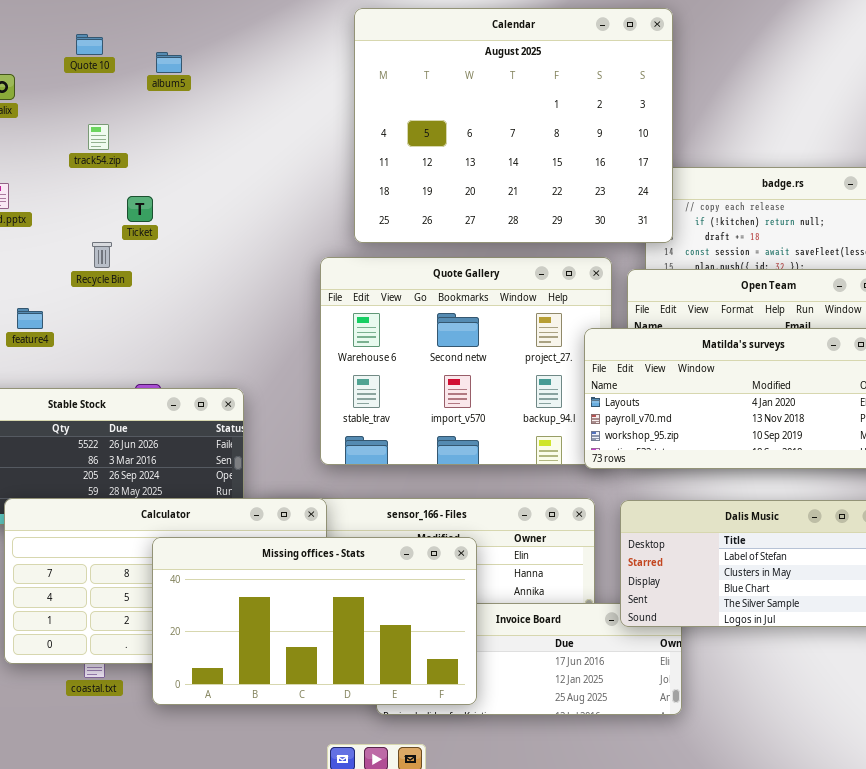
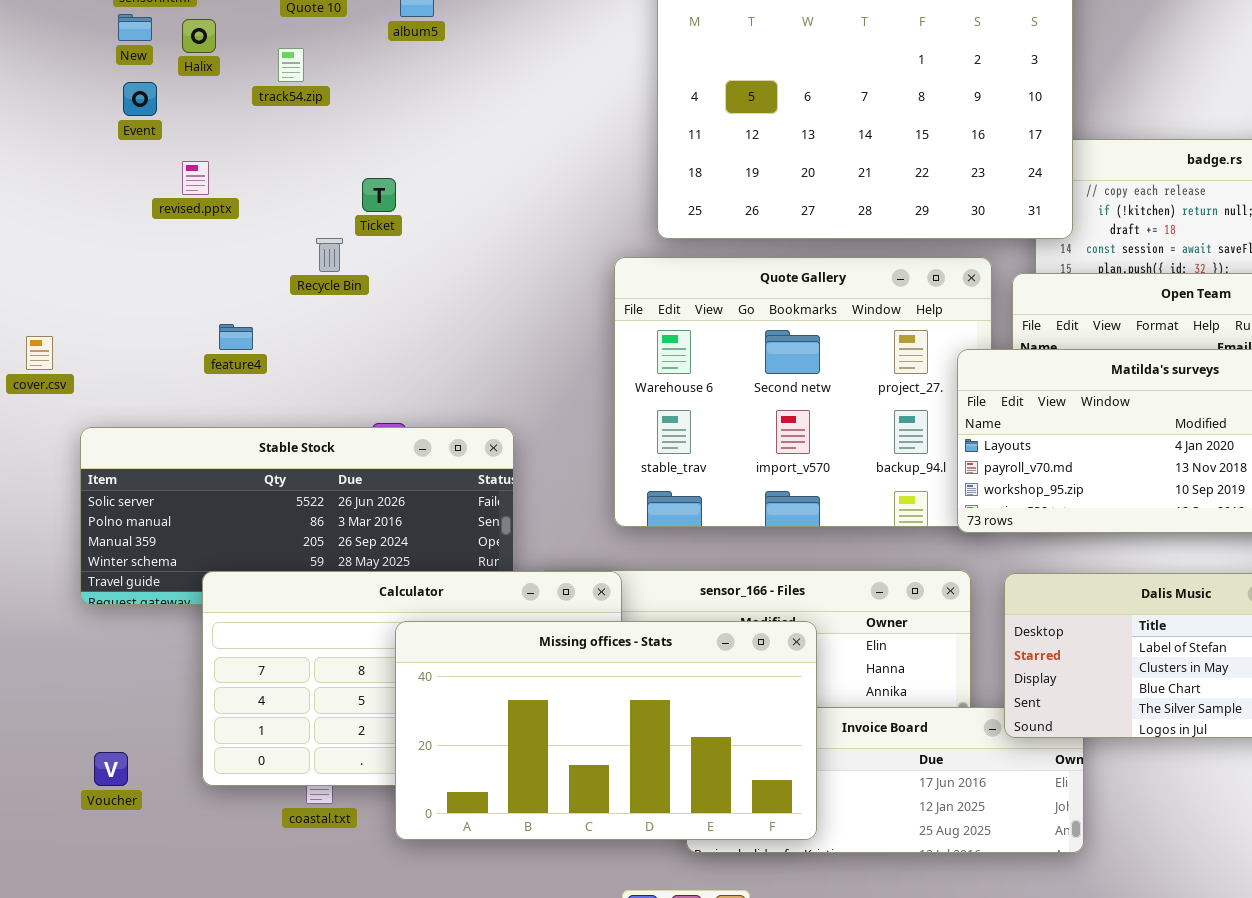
track54.zip: [88,124,109,150] -> [278,48,304,82], moved

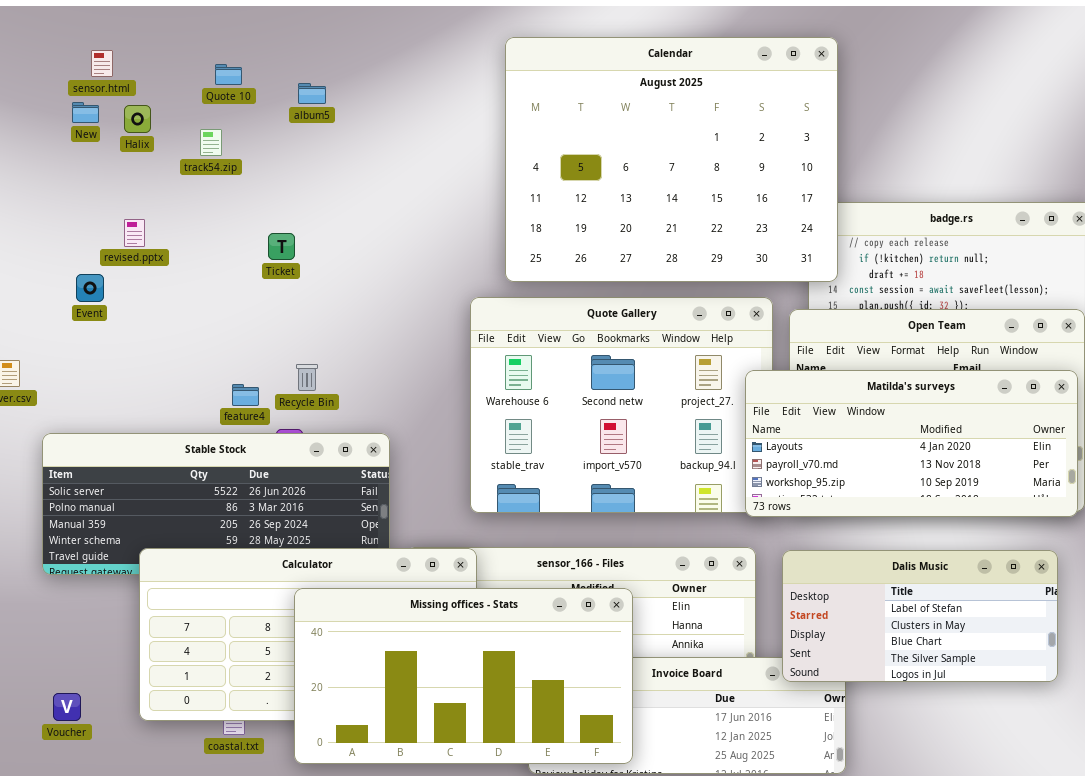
Event: [123,82,157,116] -> [76,274,104,302], moved
Recycle Bin: [316,238,343,272] -> [296,364,318,391], moved
feature4: [219,324,253,350] -> [232,384,259,406], moved

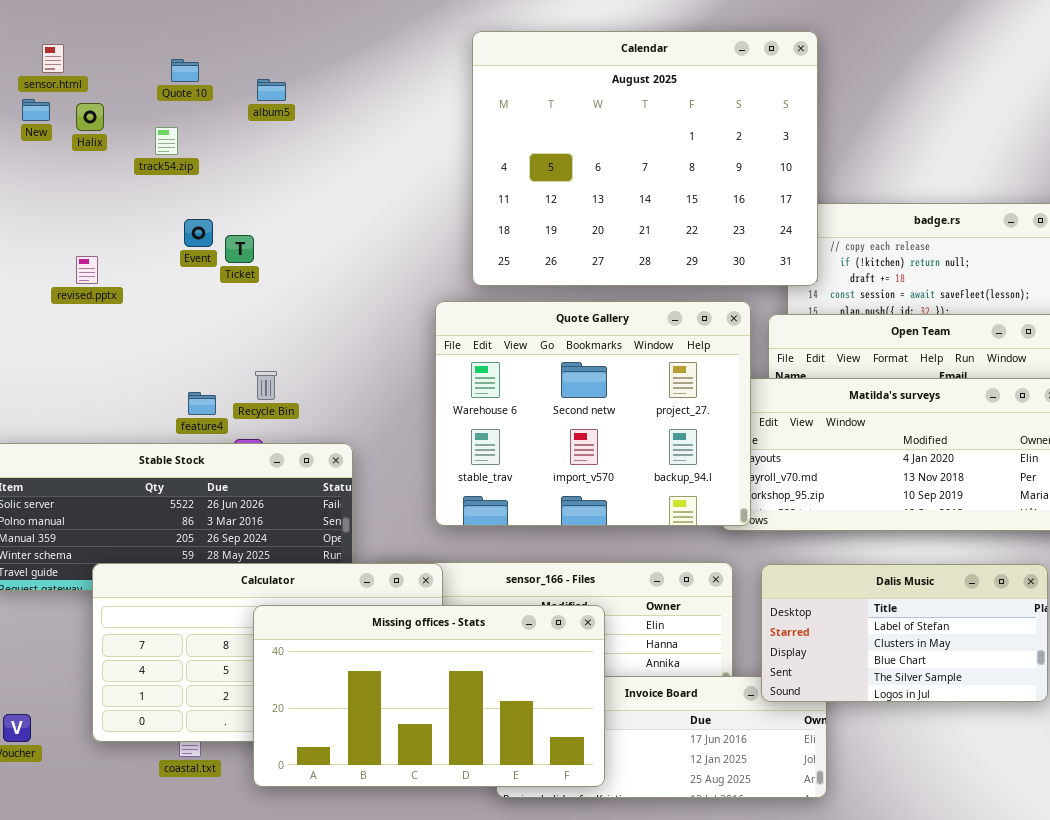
revised.pptx: [124,219,145,247] -> [76,256,98,284], moved
Event: [76,274,104,302] -> [184,219,213,247], moved
Quote Gallery: [470,297,773,513] -> [435,301,751,526], raised

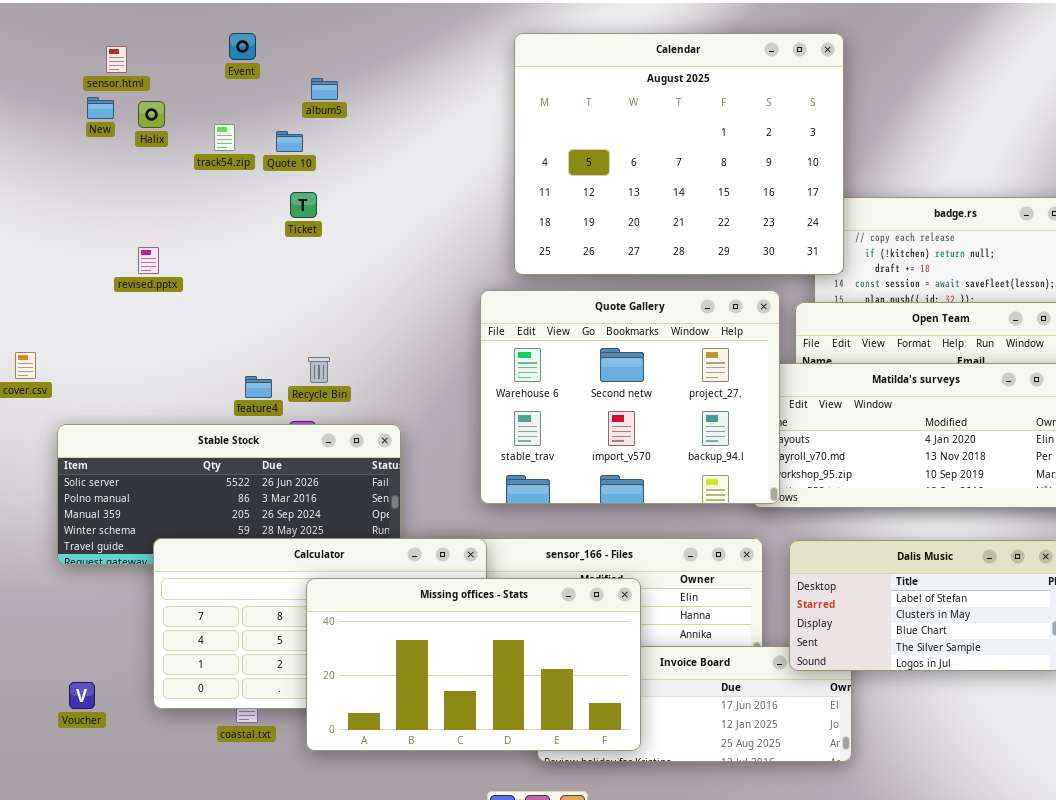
Quote 10: [171,59,199,82] -> [276,131,303,152], moved
Event: [184,219,213,247] -> [229,33,256,60], moved
Ticket: [225,235,254,263] -> [290,192,317,218], moved

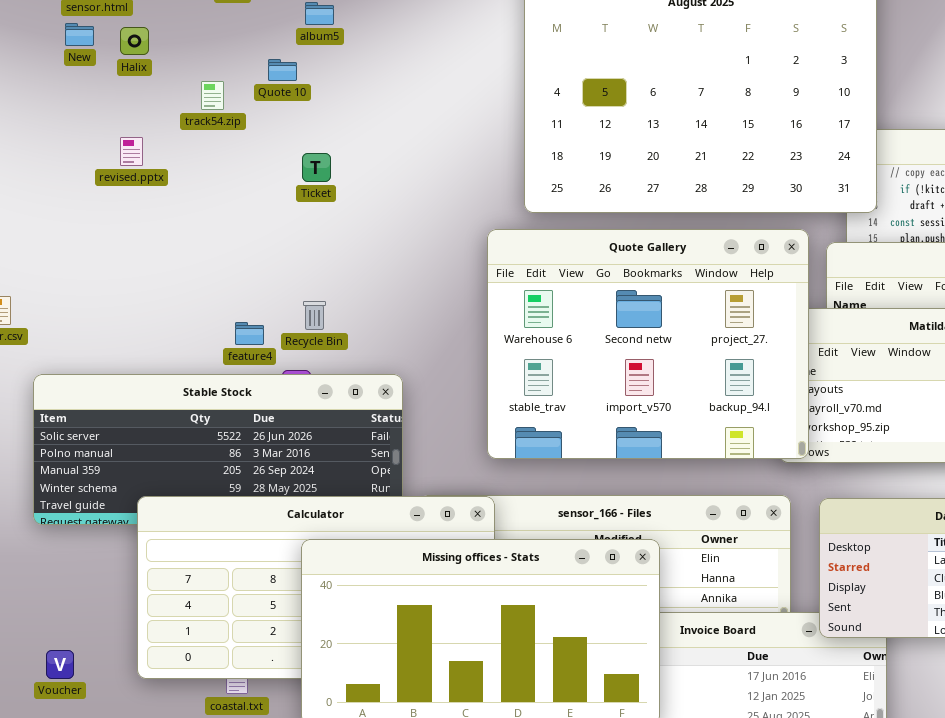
track54.zip: [214,124,235,151] -> [201,81,224,110], moved
Ticket: [290,192,317,218] -> [302,153,331,182], moved
revised.pptx: [138,247,159,274] -> [120,137,143,166], moved

